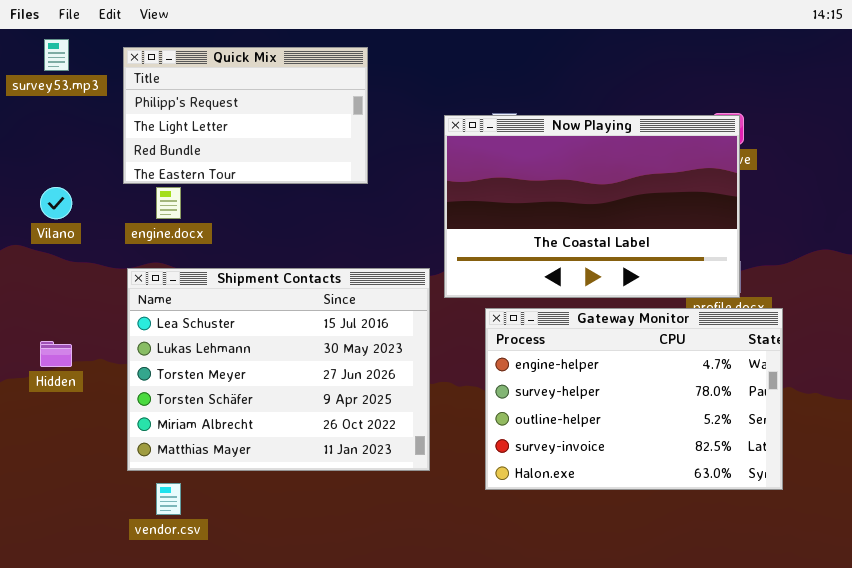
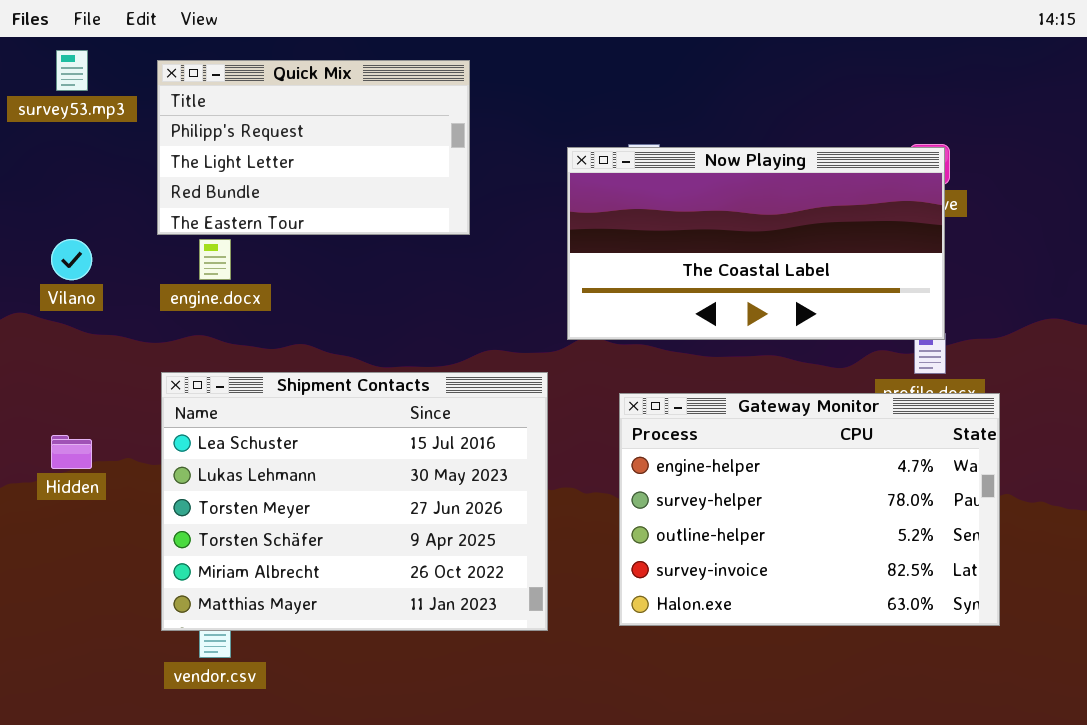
Now Playing: [444,115,740,298] -> [567,147,945,340], resized
Shipment Contacts: [127,268,430,471] -> [161,372,548,631], moved

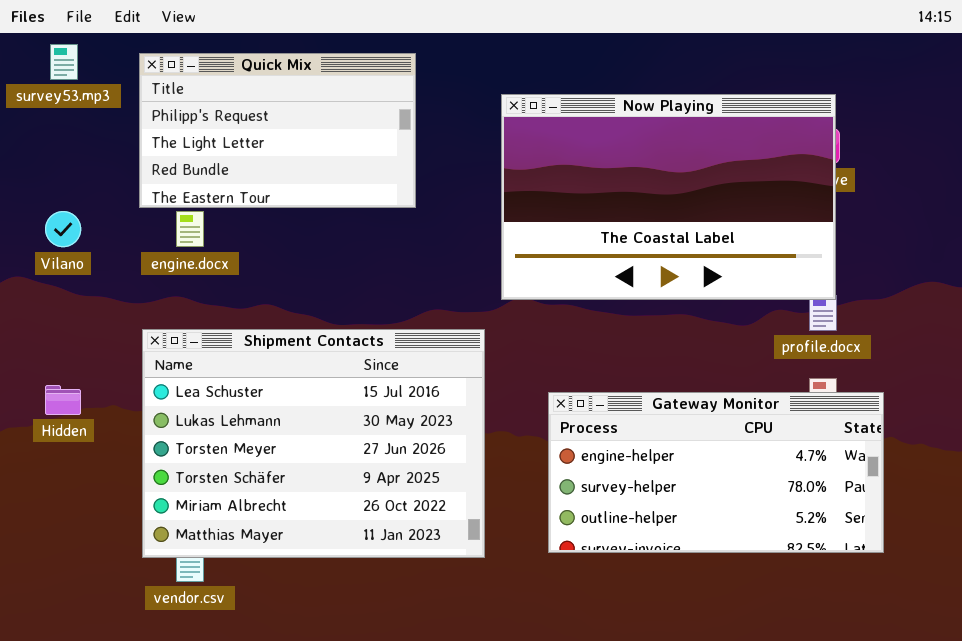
Now Playing: [567,147,945,340] -> [501,94,836,300], resized
Gateway Monitor: [619,393,1000,626] -> [548,392,884,553], resized

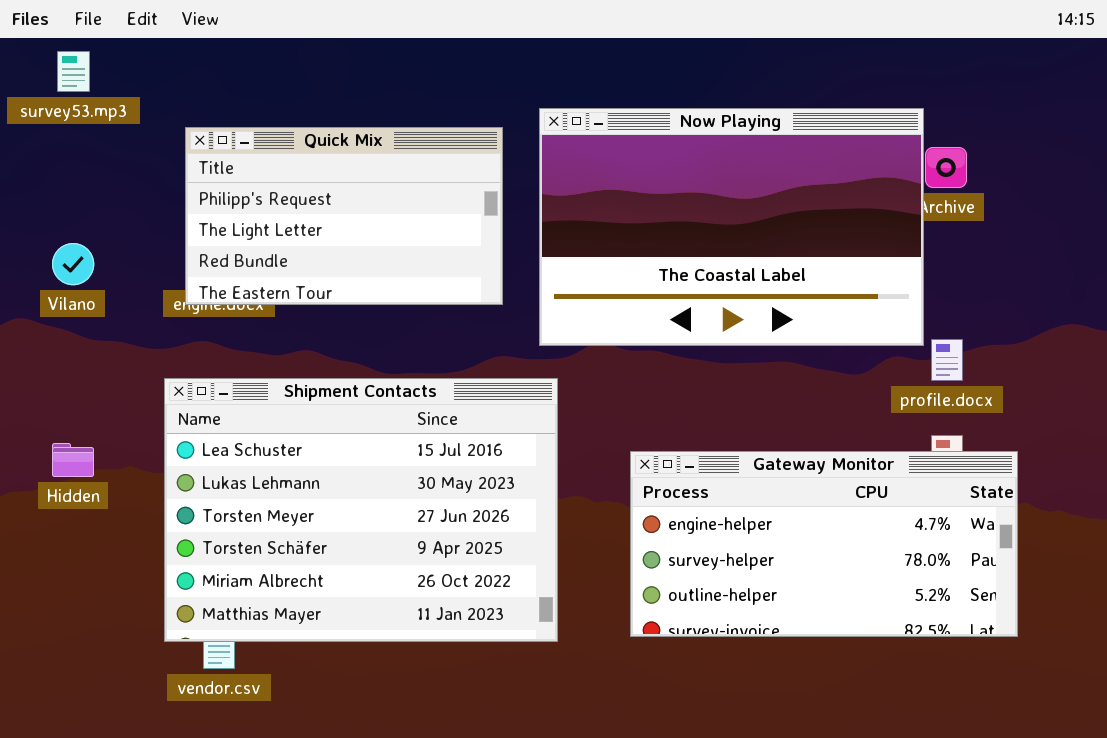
Quick Mix: [139,53,416,208] -> [185,127,503,305], moved
Now Playing: [501,94,836,300] -> [539,108,924,346], moved

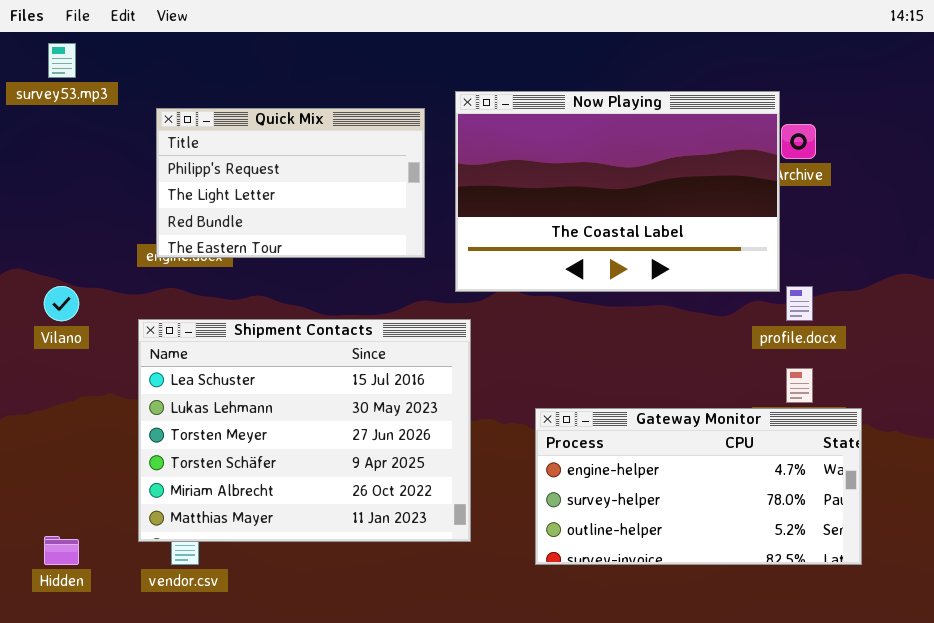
Vilano: [52,243,94,285] -> [44,286,79,321], moved
Hidden: [52,443,94,477] -> [44,536,79,565], moved
Gateway Monitor: [630,451,1018,637] -> [535,408,862,565], moved

